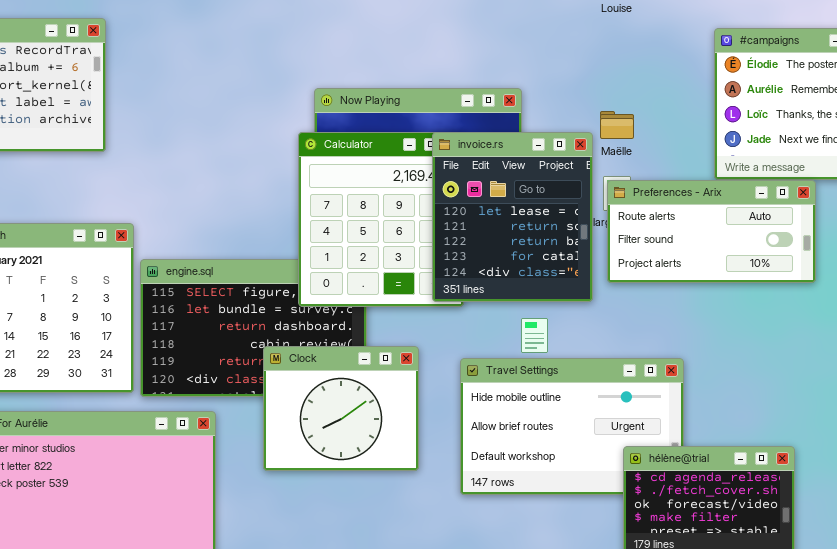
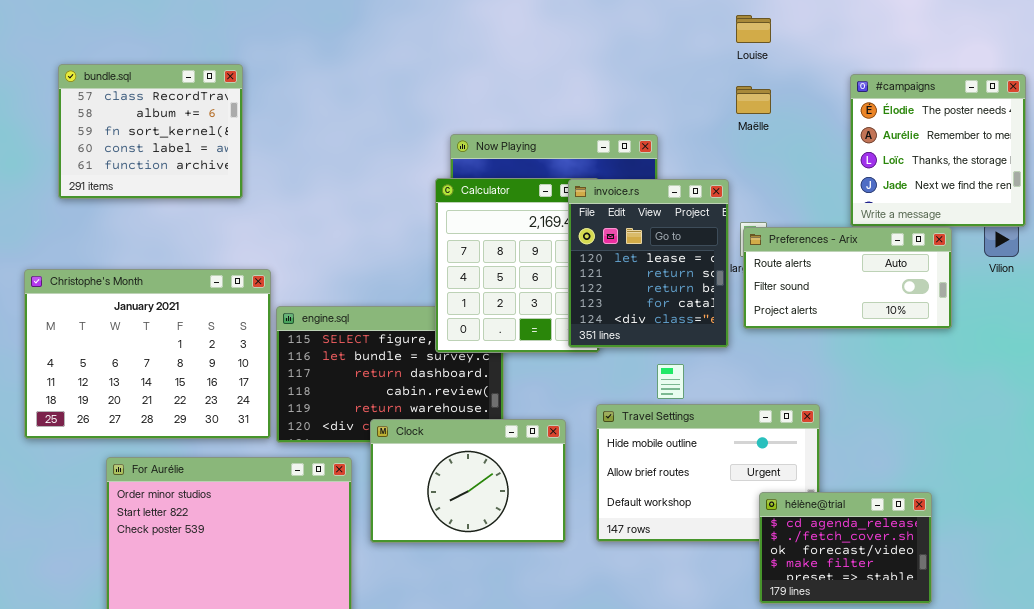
Maëlle: [600,111,634,139] -> [736,86,771,114], moved
Clock: [263,346,419,471] -> [370,419,566,543], moved, resized

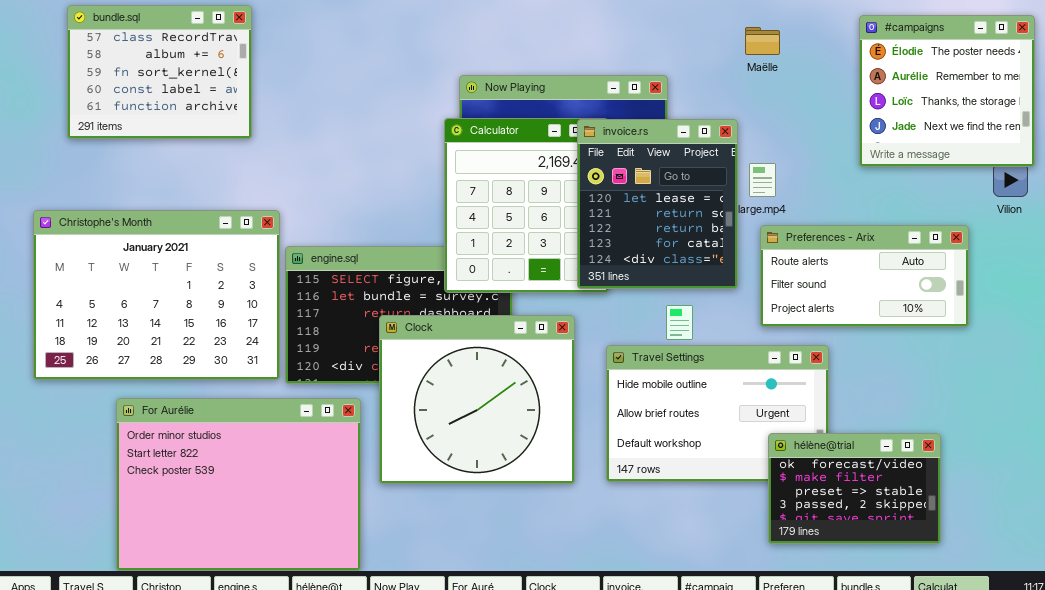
Preferences - Arix: [743,227,952,329] -> [760,225,969,327], moved
Clock: [370,419,566,543] -> [379,315,575,484], resized
hélène@trial: [759,492,932,604] -> [768,433,941,544], scrolled down 2 rows

